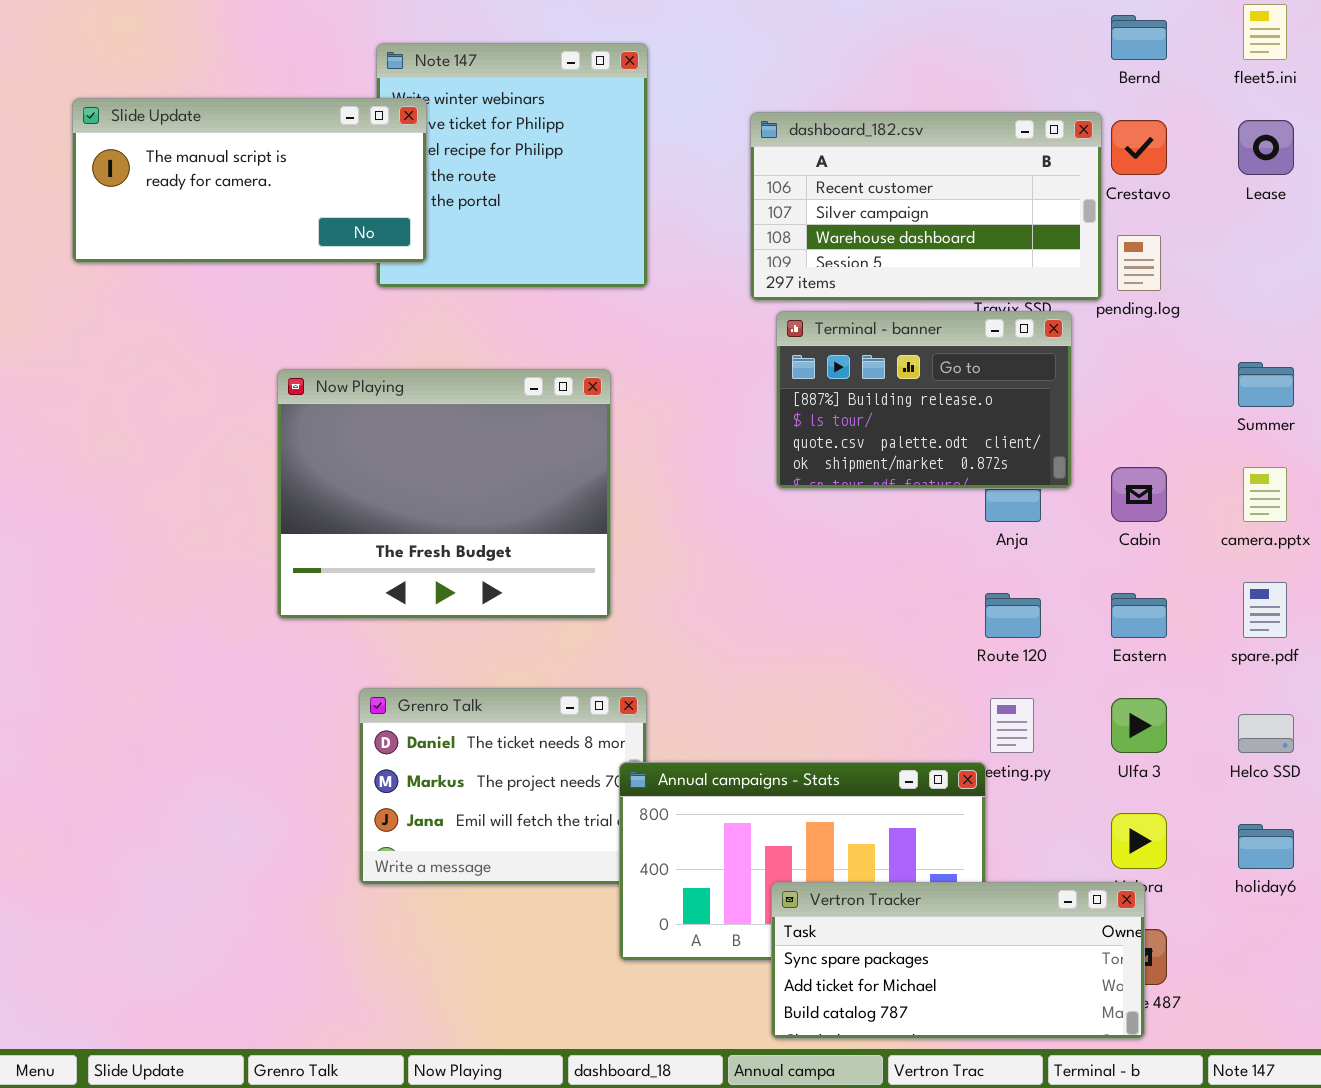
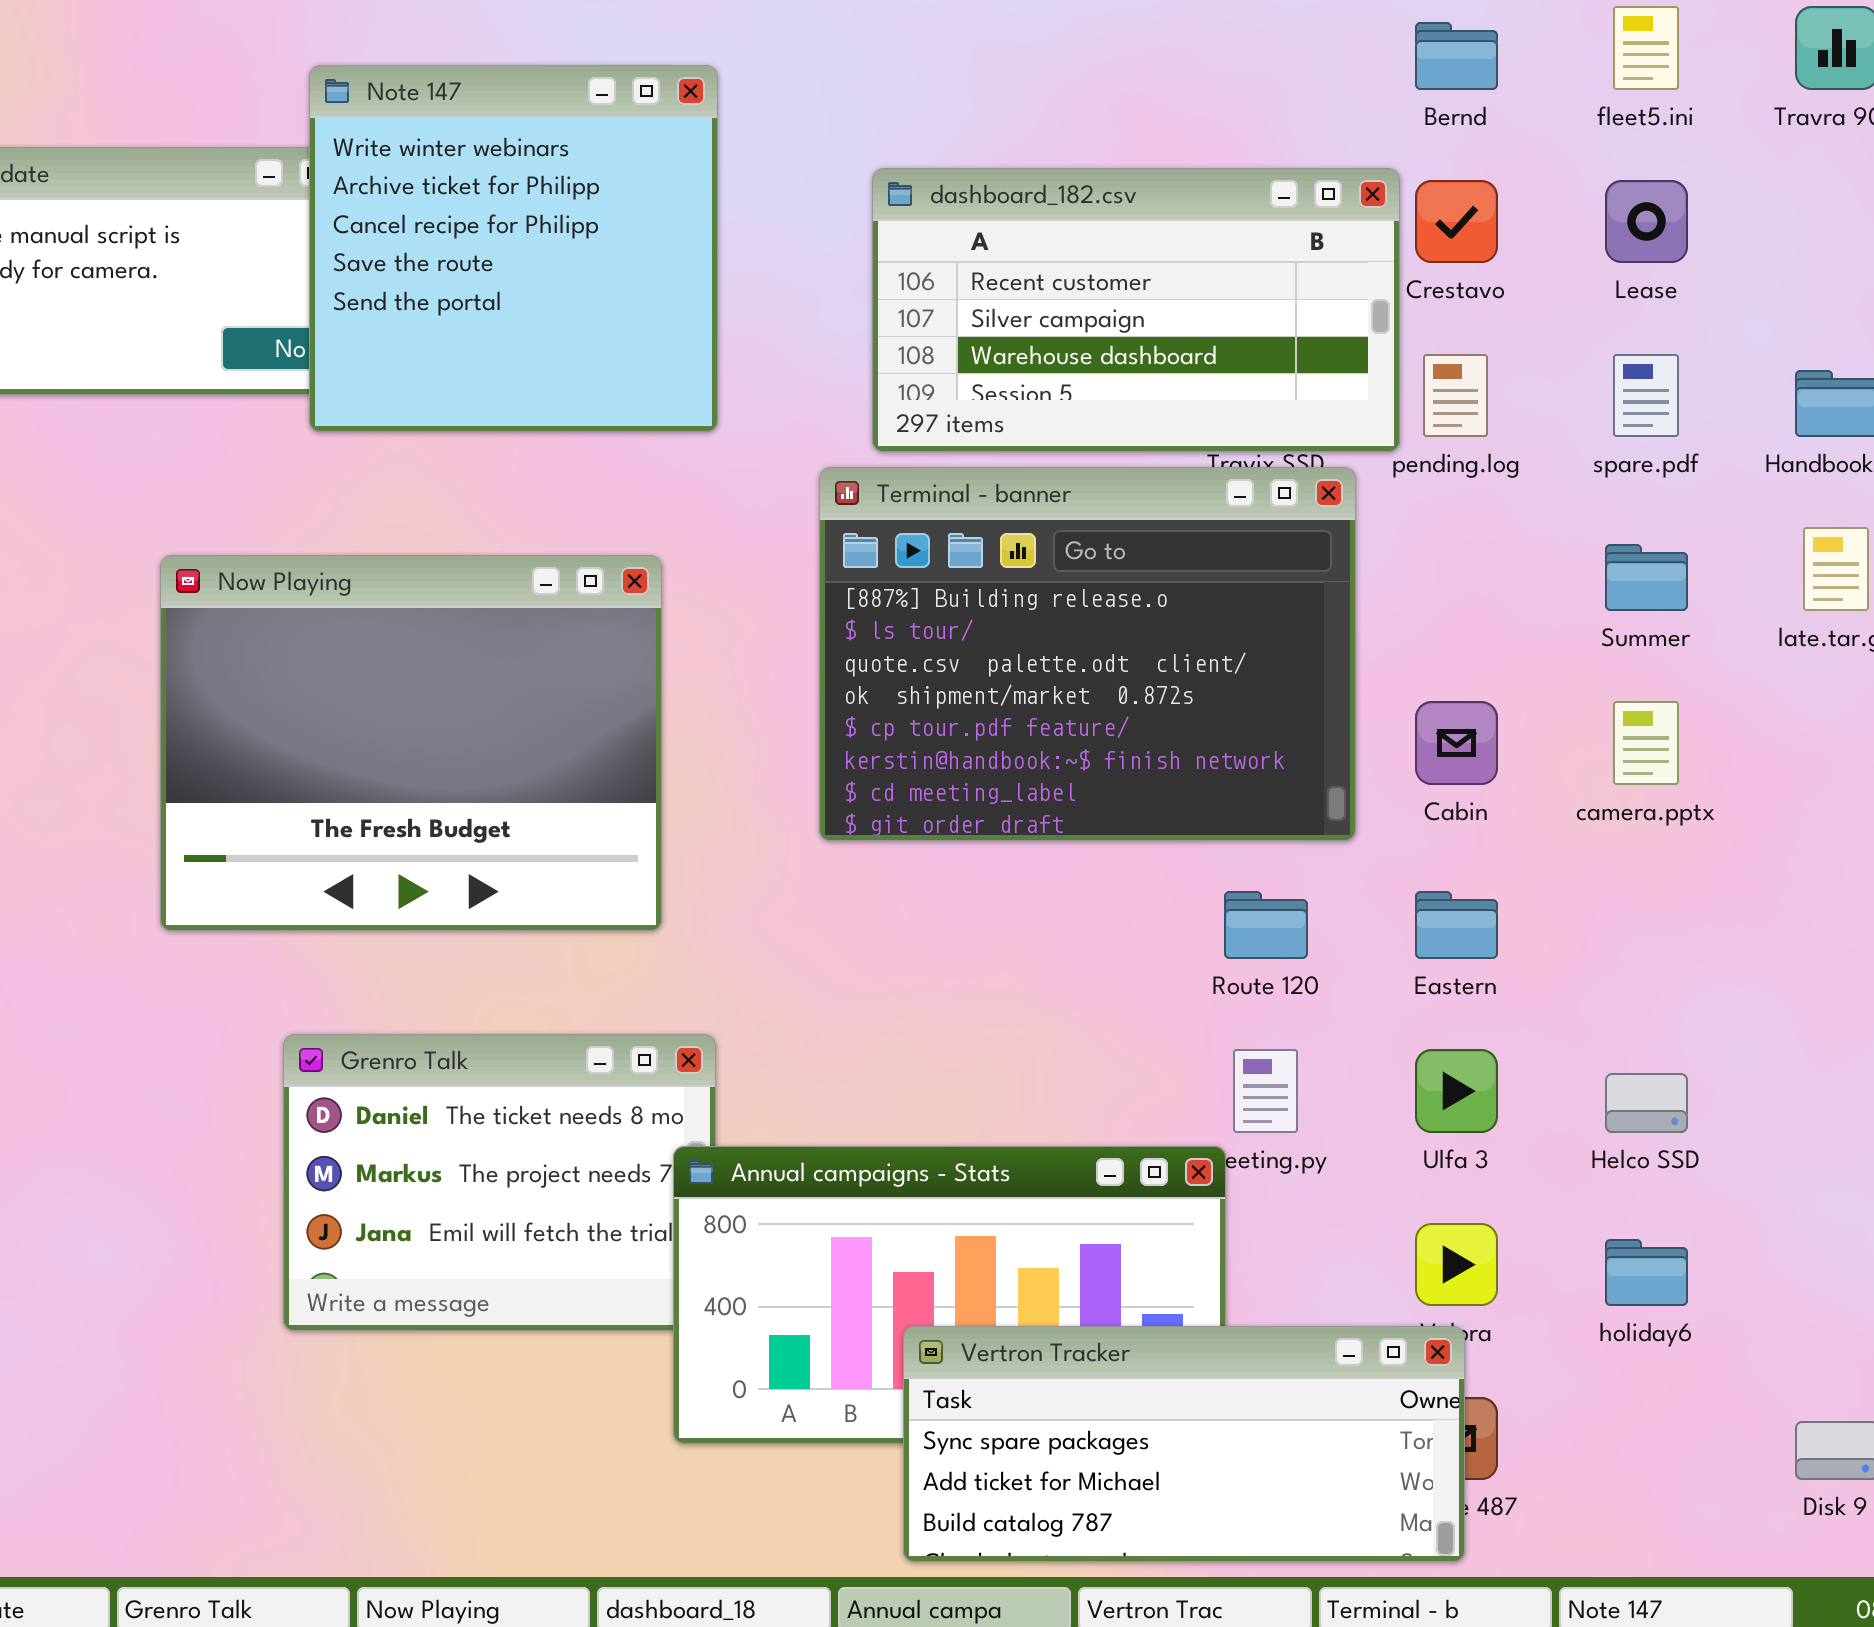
Note 147: [376,43,648,288] -> [309,65,718,432], raised
Terminal - banner: [776,311,1072,489] -> [819,467,1356,841], resized
spare.pdf: [1243,582,1287,638] -> [1613,354,1679,437], moved

